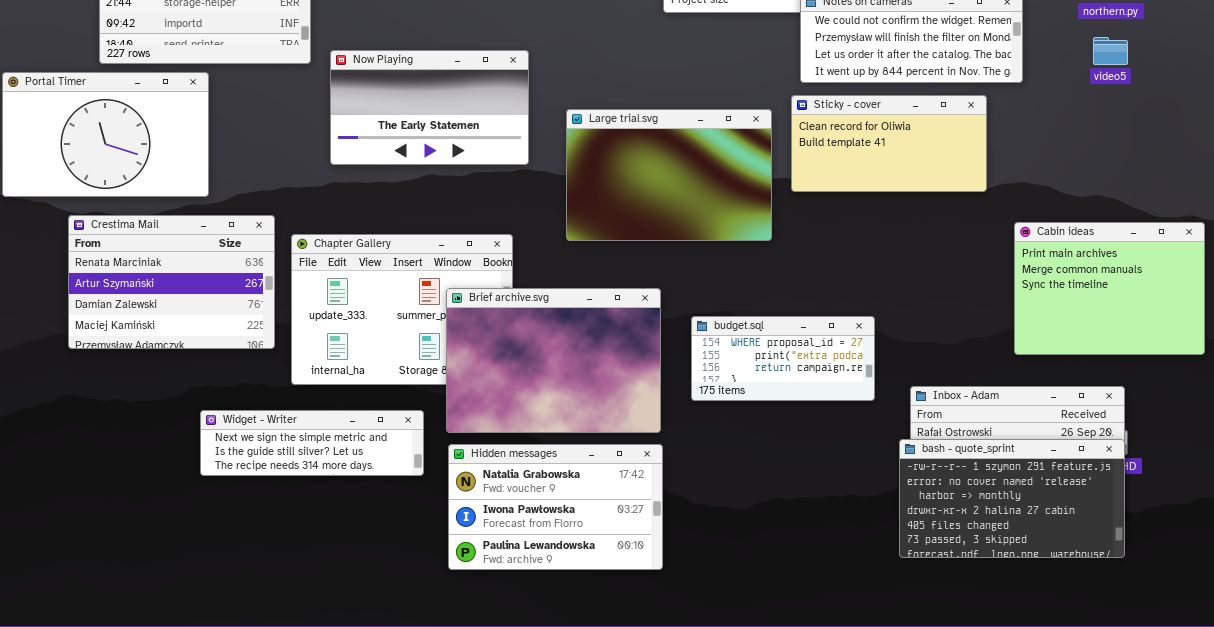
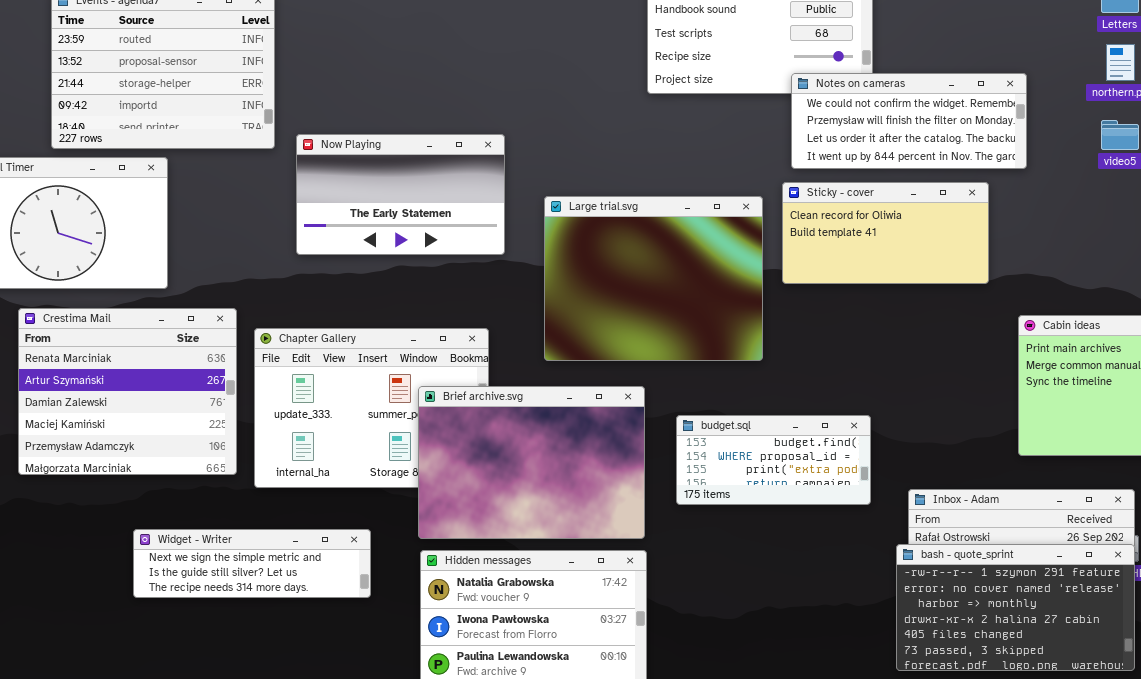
Large trial.svg: [566,109,772,241] -> [544,196,763,361], resized
Crestima Mail: [68,215,275,349] -> [18,308,237,475], resized
budget.sql: [691,316,875,401] -> [676,415,871,505], scrolled up 1 row
Widget - Writer: [200,410,424,476] -> [133,529,371,598], moved

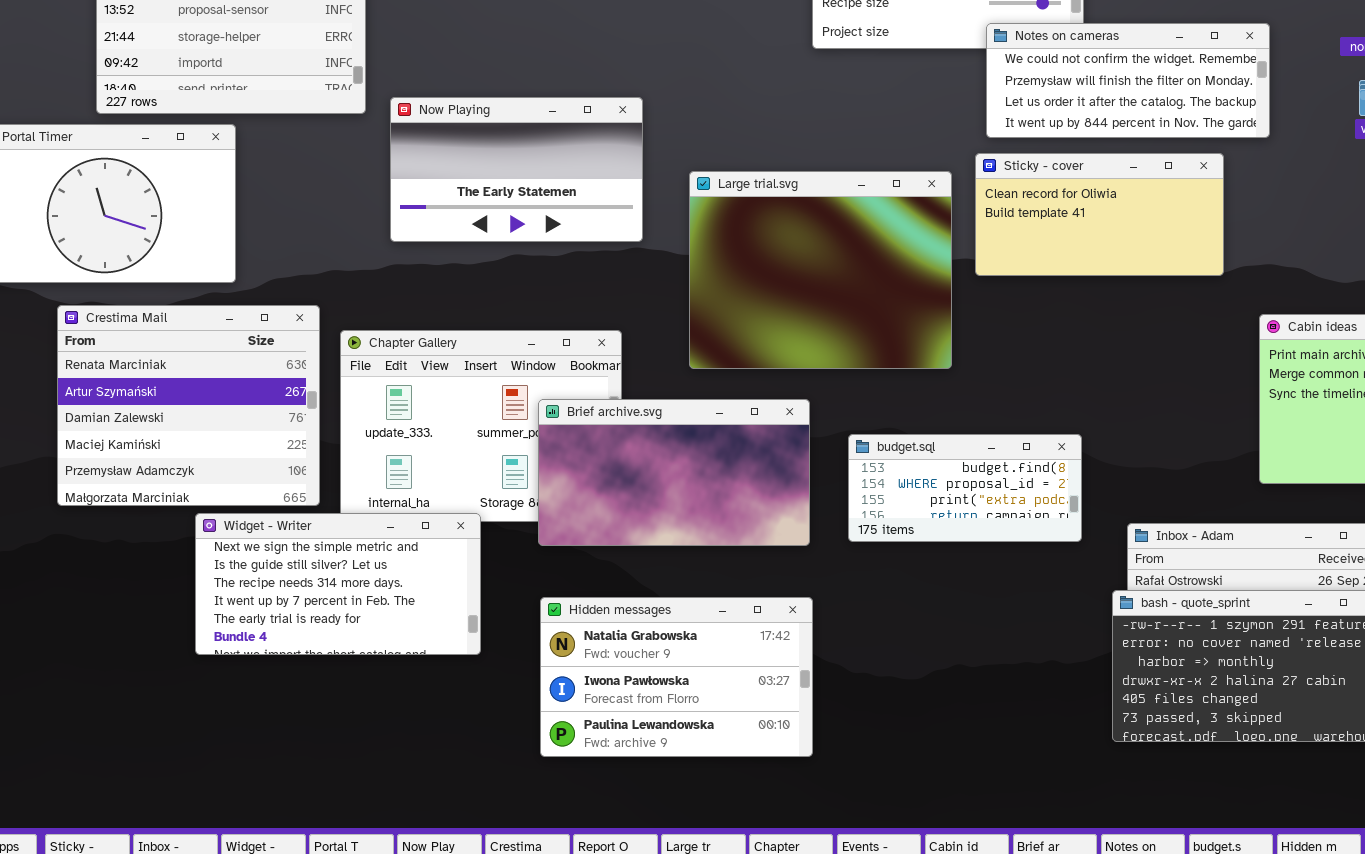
Brief archive.svg: [418,386,645,539] -> [538,399,810,546], resized
Widget - Writer: [133,529,371,598] -> [195,513,481,655], resized

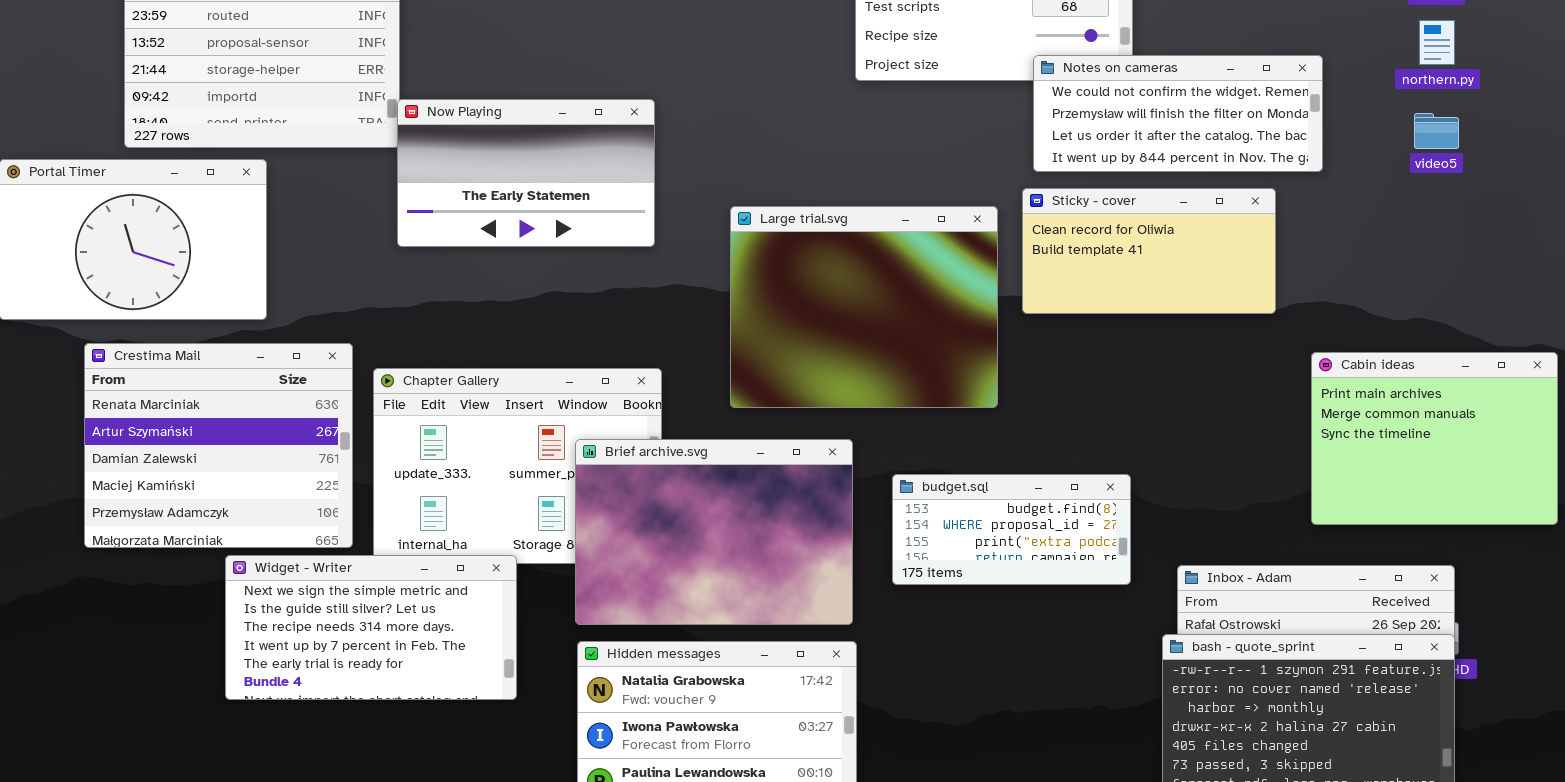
Now Playing: [390,97,643,242] -> [397,99,655,247], moved
Brief archive.svg: [538,399,810,546] -> [575,439,853,625], resized

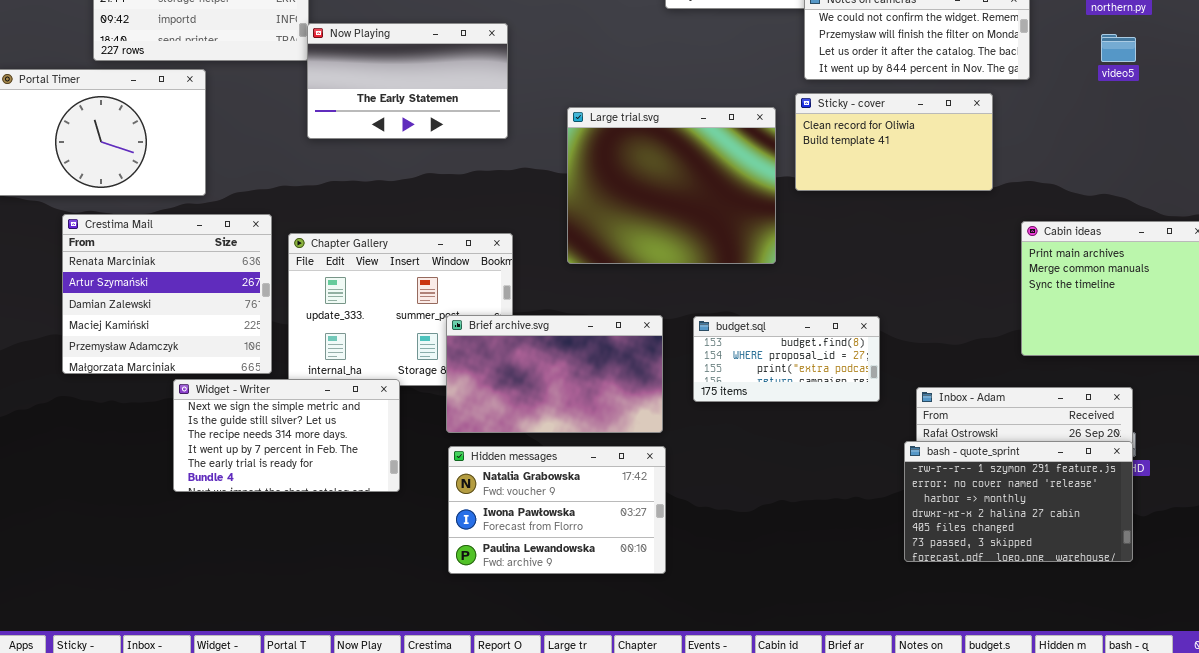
Brief archive.svg: [575,439,853,625] -> [446,315,663,433], resized

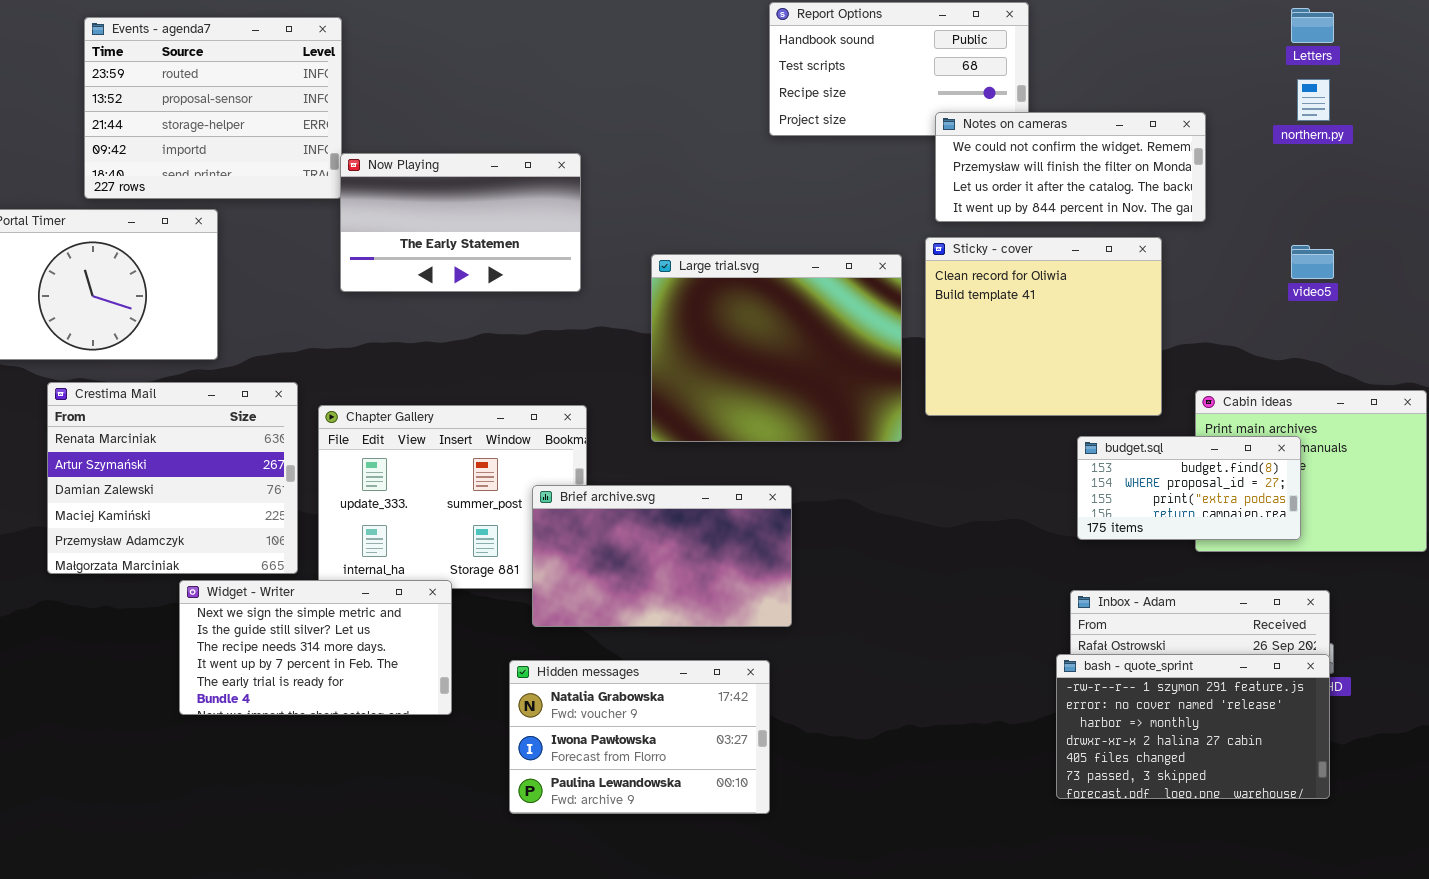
video5: [1101,34,1136,62] -> [1291,245,1334,279], moved
Sticky - cover: [795,93,993,191] -> [925,237,1162,416], resized
Brief archive.svg: [446,315,663,433] -> [532,485,792,627], moved
budget.sql: [693,316,880,402] -> [1077,436,1301,540], moved

